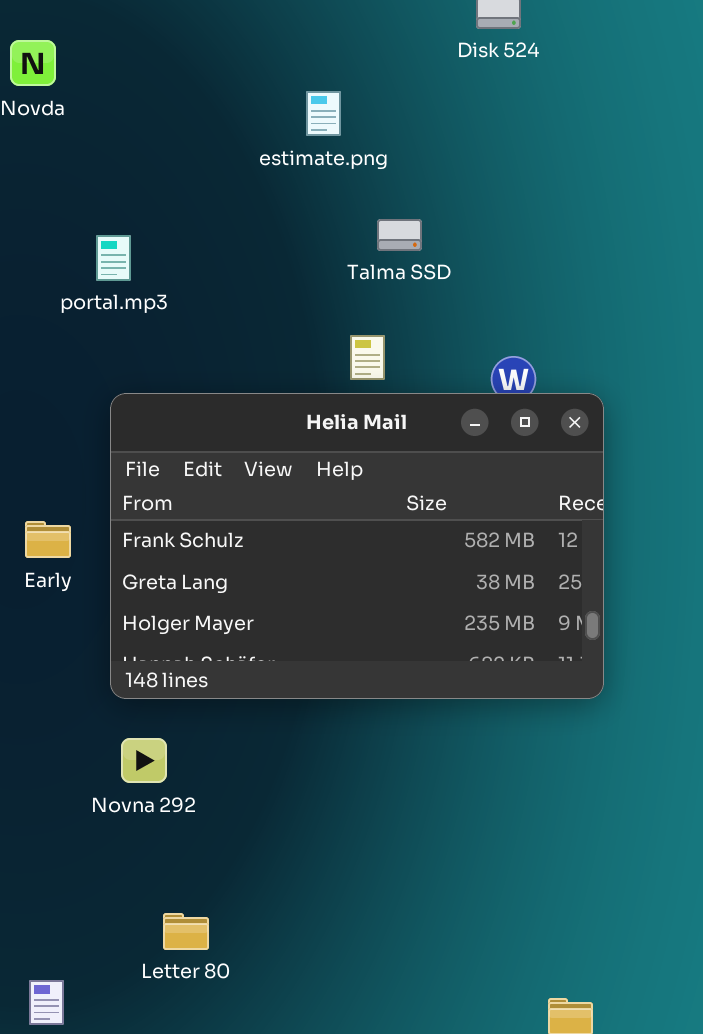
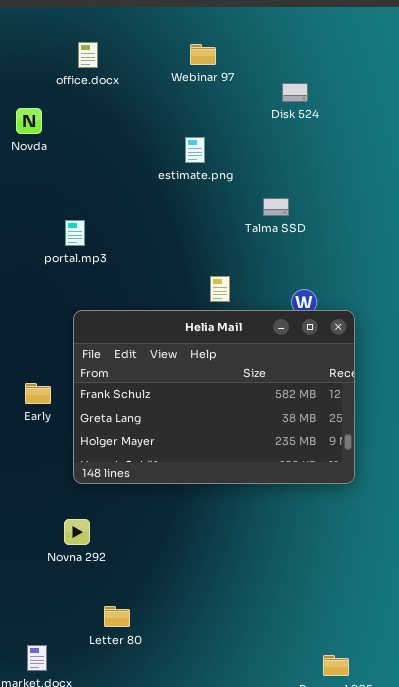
Talma SSD: [377,219,422,251] -> [263,198,289,216], moved
Novna 292: [121,738,167,783] -> [64,519,90,545], moved

